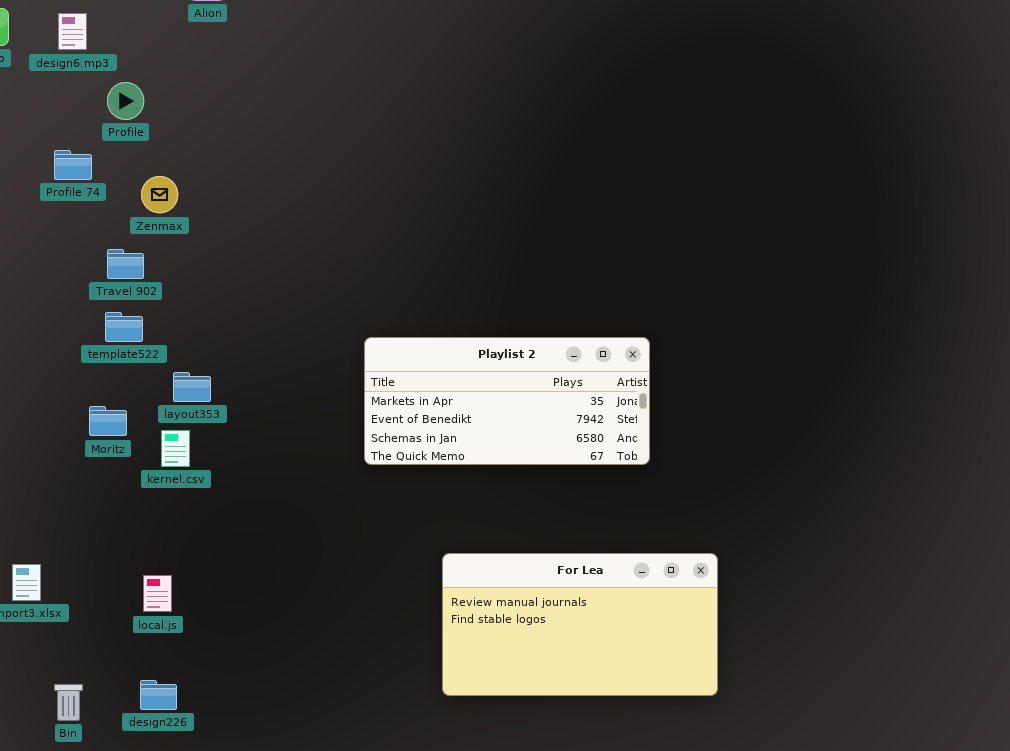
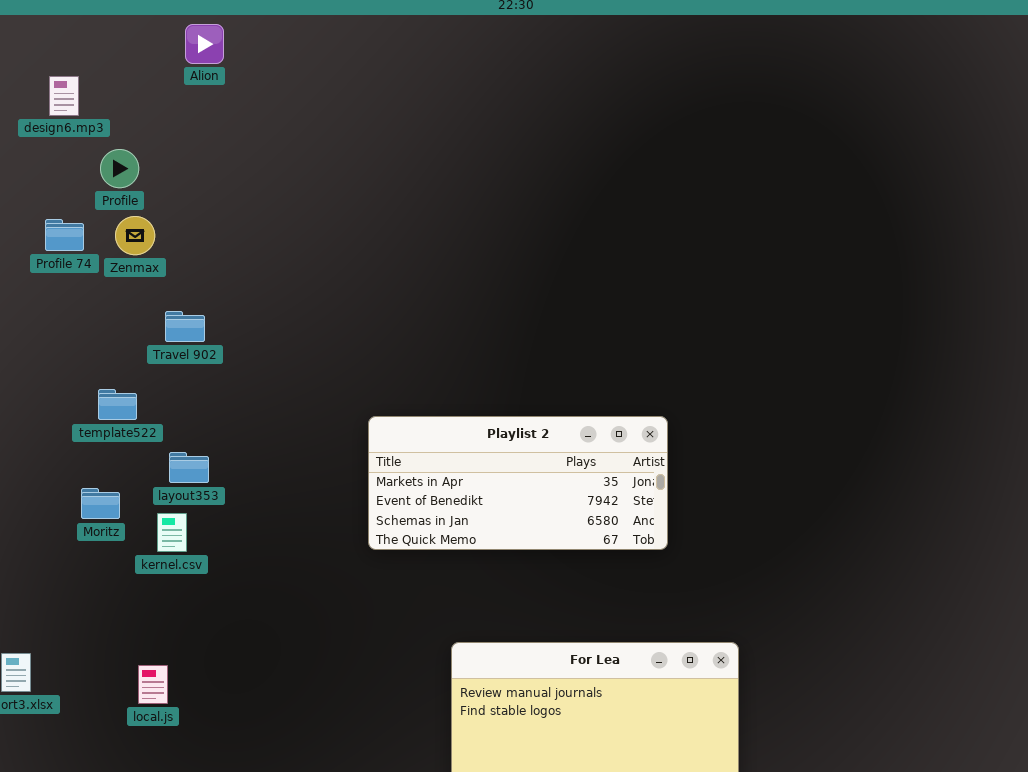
Zenmax: [141,176,178,213] -> [115,216,155,255], moved
Travel 902: [107,249,144,279] -> [165,311,205,342], moved

